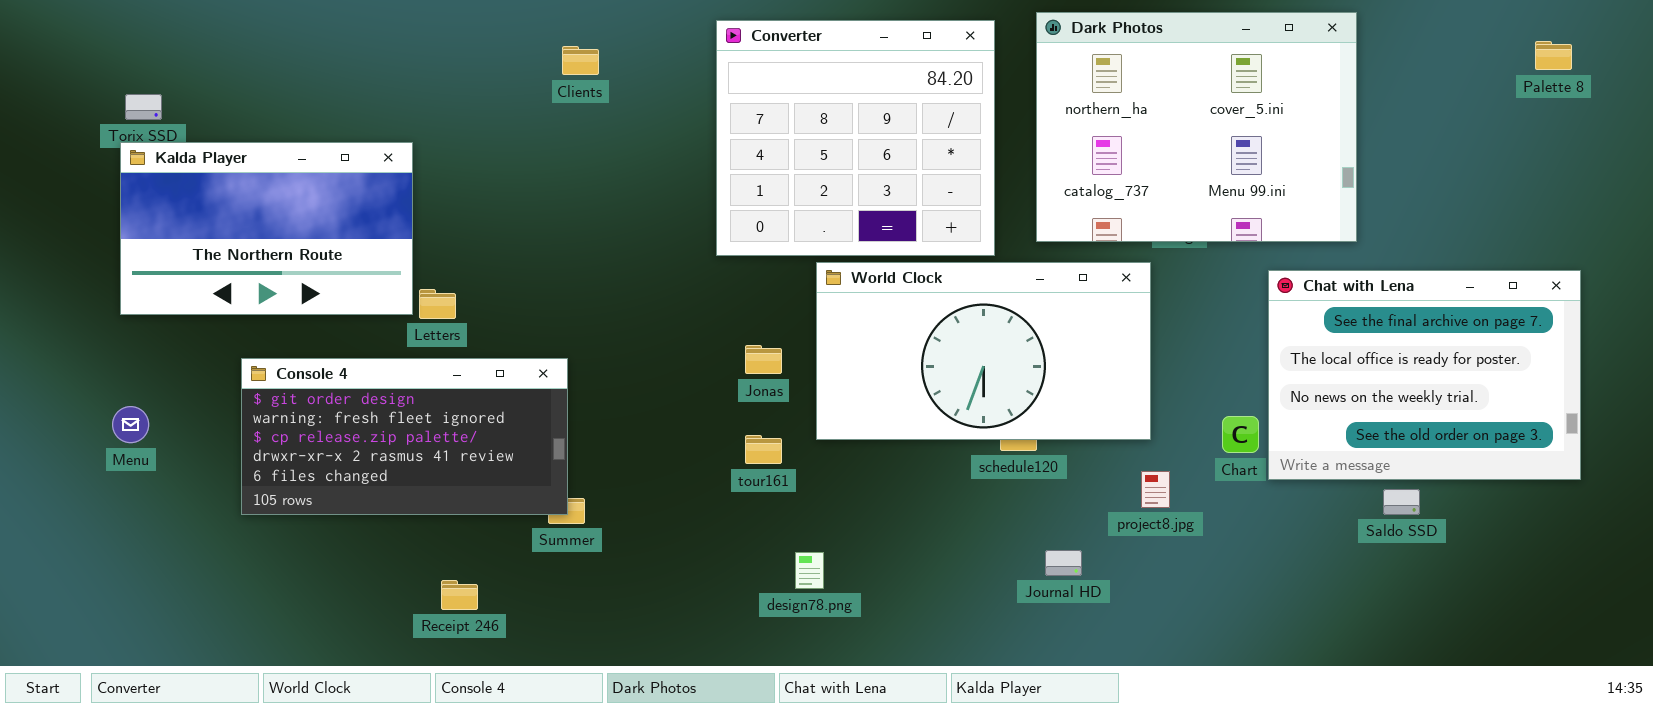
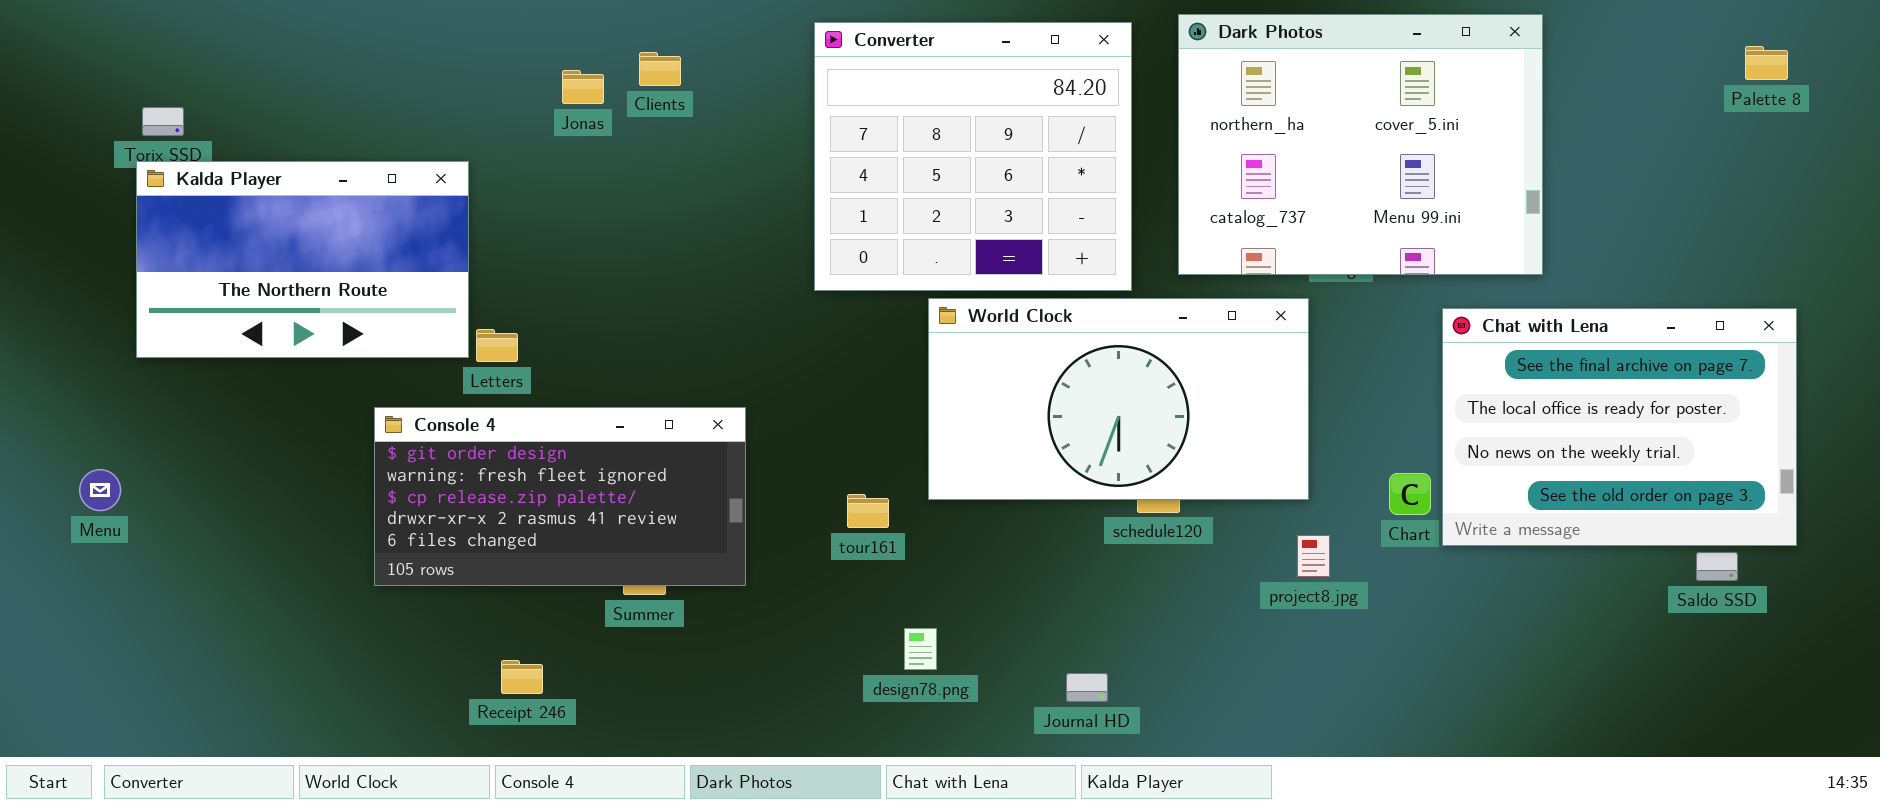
Jonas: [745,345,782,374] -> [562,70,604,104], moved
Console 4: [241,358,568,515] -> [374,407,746,586], moved
Menu: [112,406,149,443] -> [79,469,121,511], moved
Saldo SSD: [1383,489,1420,515] -> [1696,552,1738,581], moved
Journal HD: [1045,550,1082,576] -> [1066,673,1108,702], moved

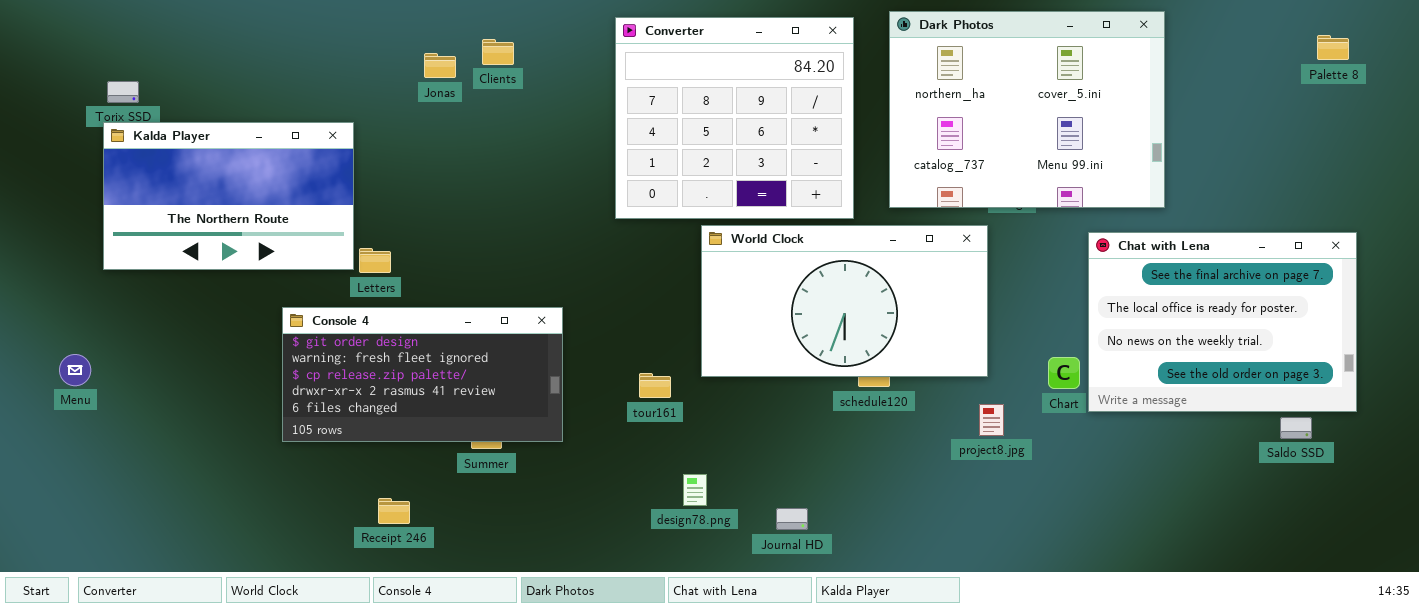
Journal HD: [1066,673,1108,702] -> [776,508,808,530], moved

